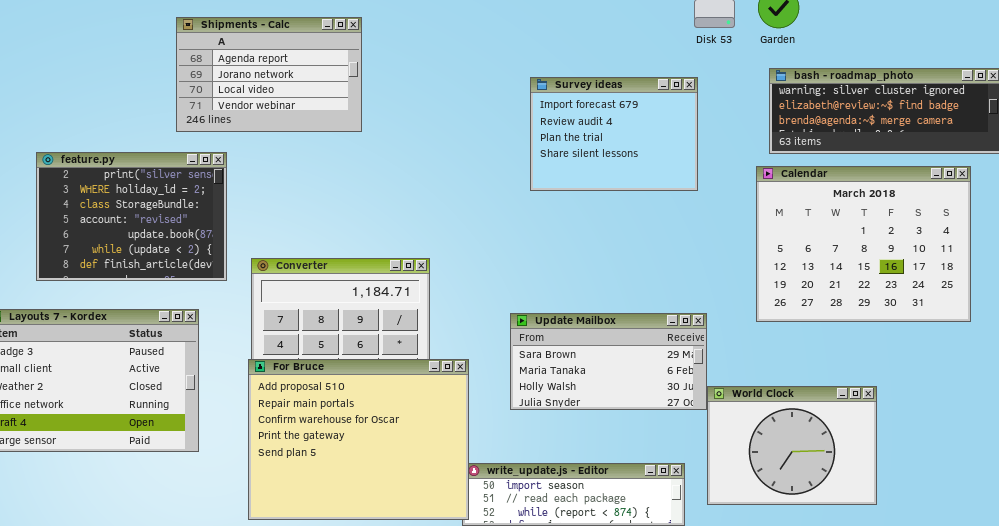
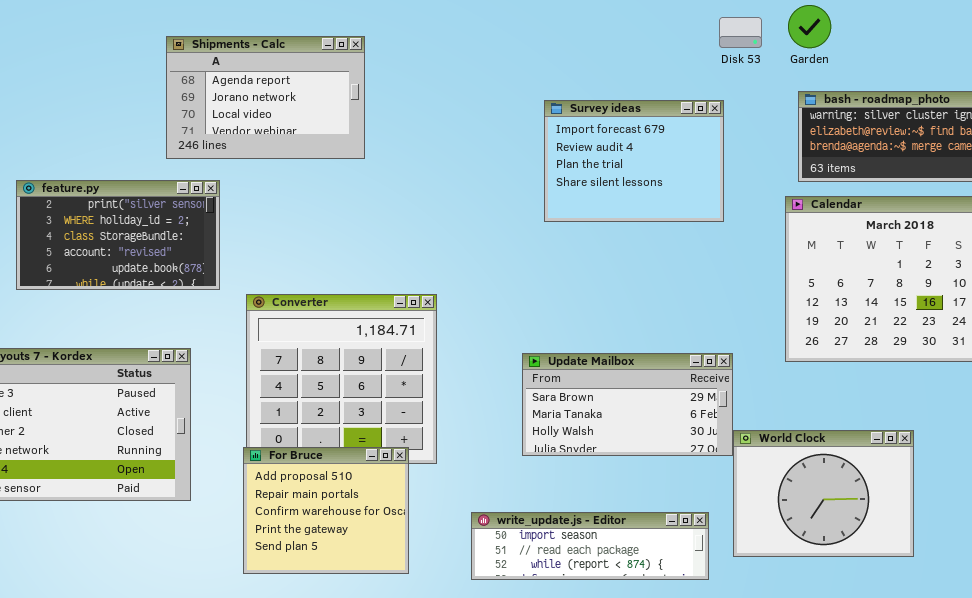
feature.py: [36,152,227,281] -> [16,180,220,290], resized
For Bruce: [248,359,469,520] -> [243,447,409,574], resized

